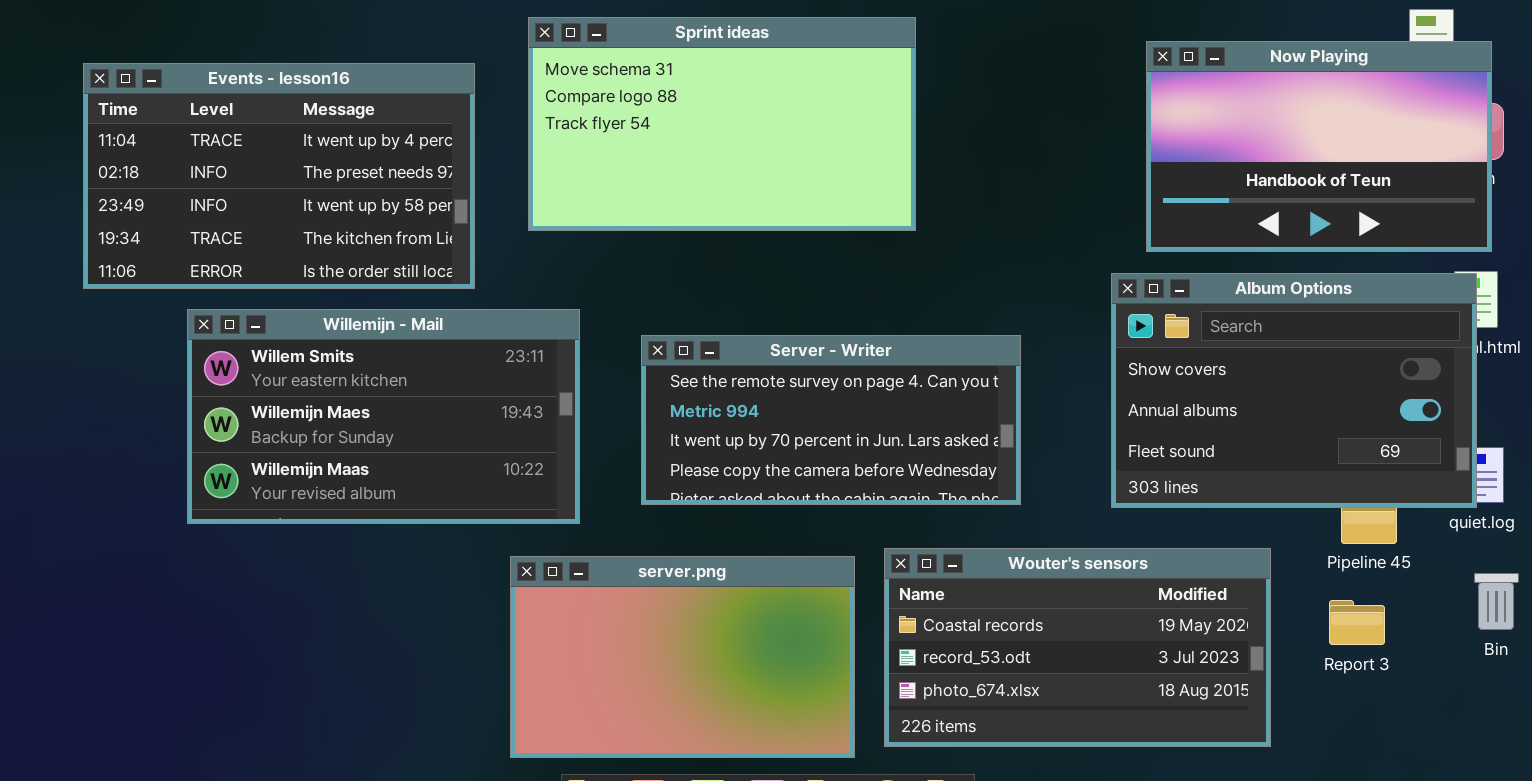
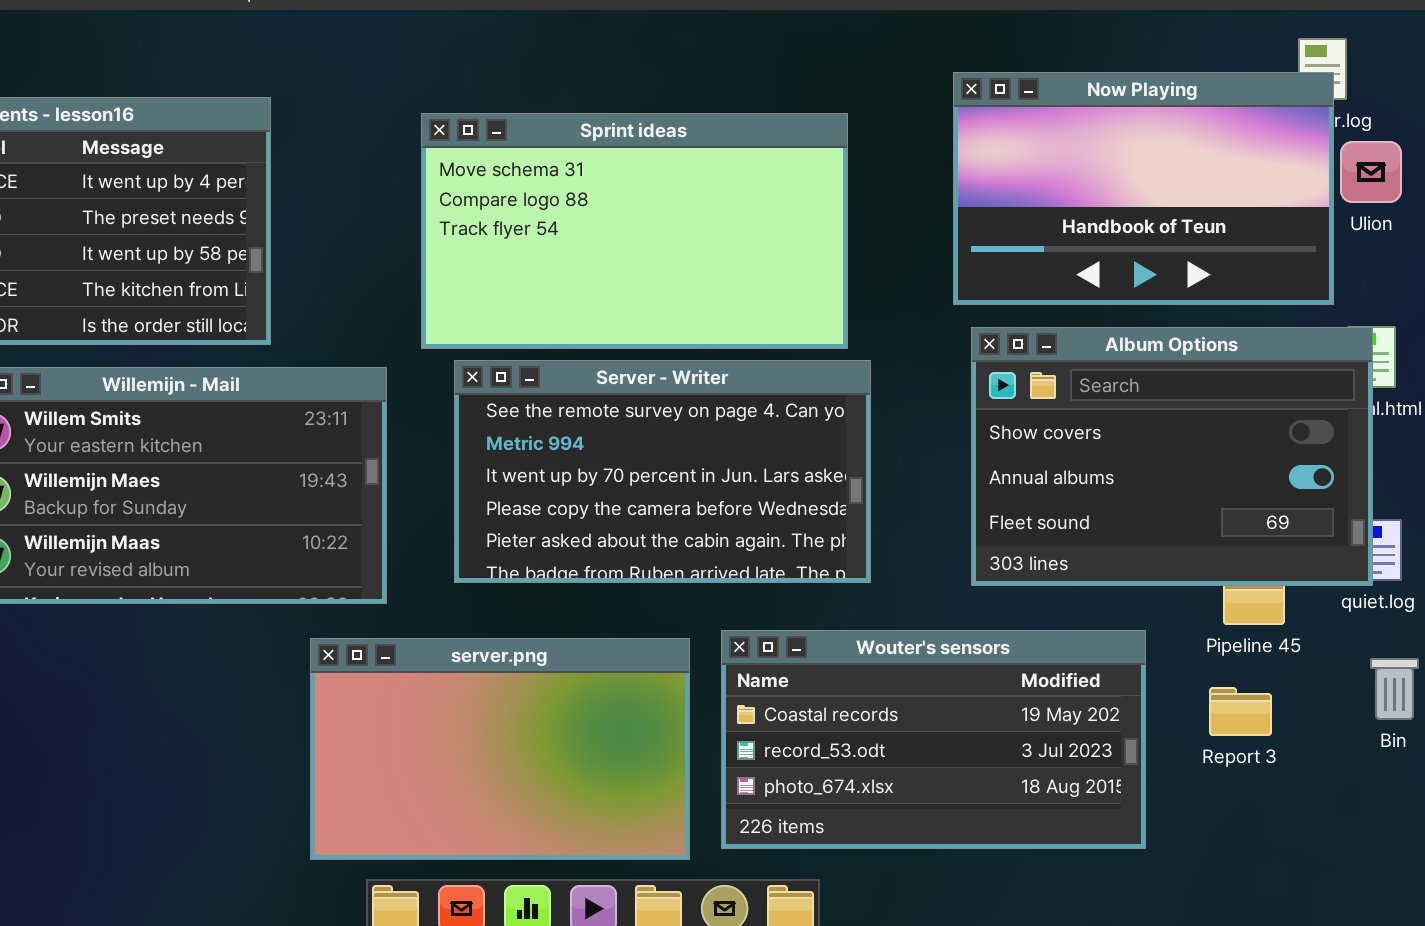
Sprint ideas: [528,17,916,231] -> [421,113,848,349], moved
Now Playing: [1146,41,1492,252] -> [953,72,1334,305], moved
Server - Writer: [641,335,1021,505] -> [454,360,871,583], resized

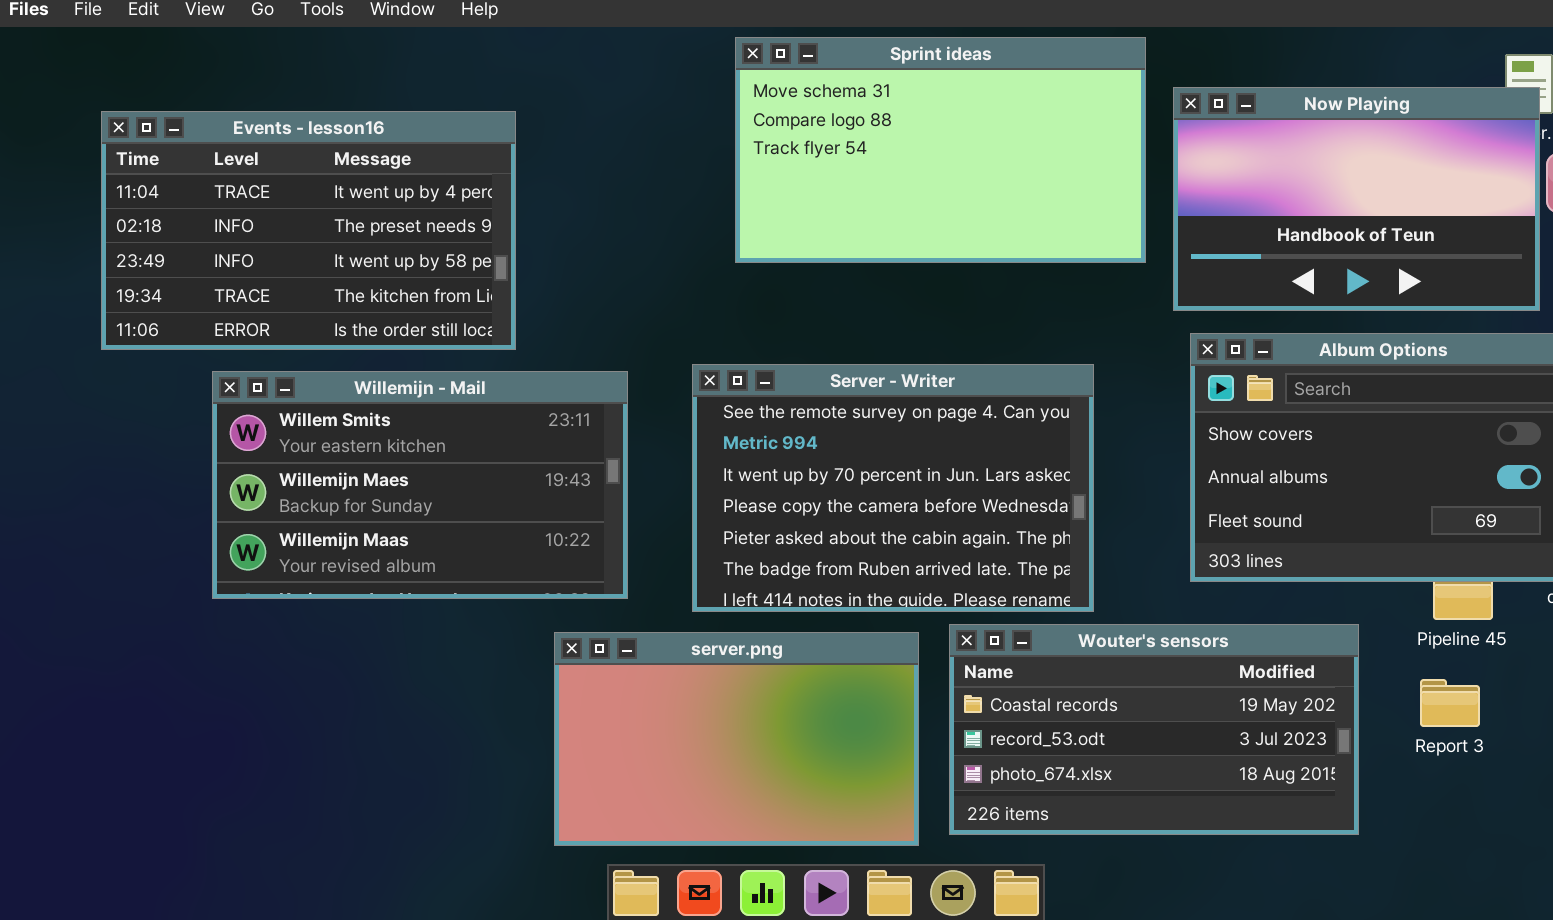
Sprint ideas: [421,113,848,349] -> [735,37,1146,263], moved
Server - Writer: [454,360,871,583] -> [692,364,1094,612], resized

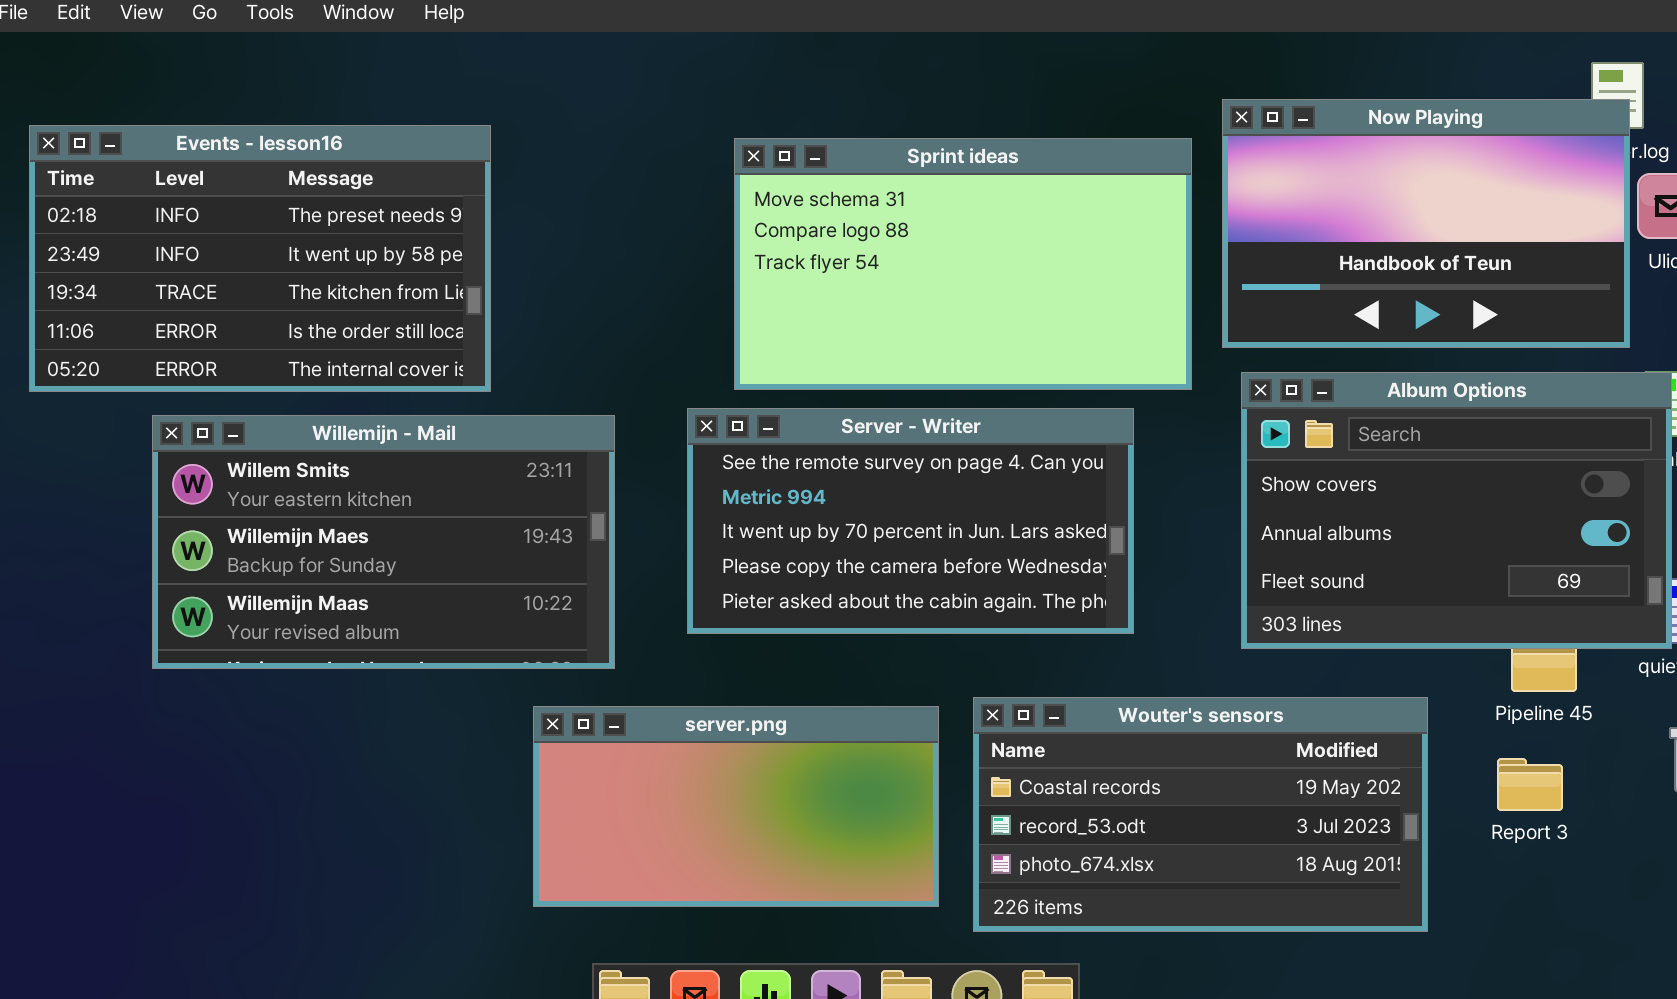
Sprint ideas: [735,37,1146,263] -> [734,138,1192,390], moved
Events - lesson16: [101,111,516,350] -> [29,125,491,392], scrolled down 1 row
Server - Writer: [692,364,1094,612] -> [687,408,1134,634], resized
server.png: [554,632,919,846] -> [533,706,939,907], resized

